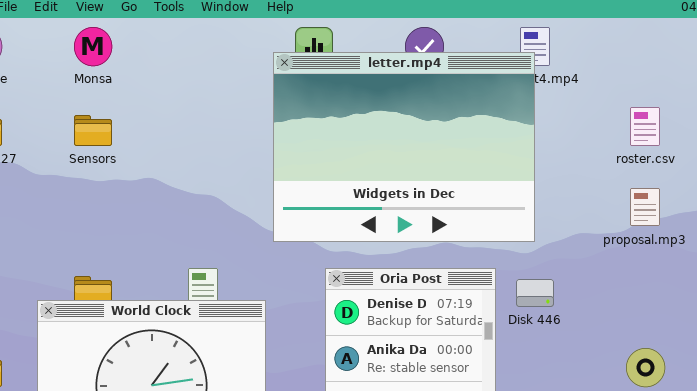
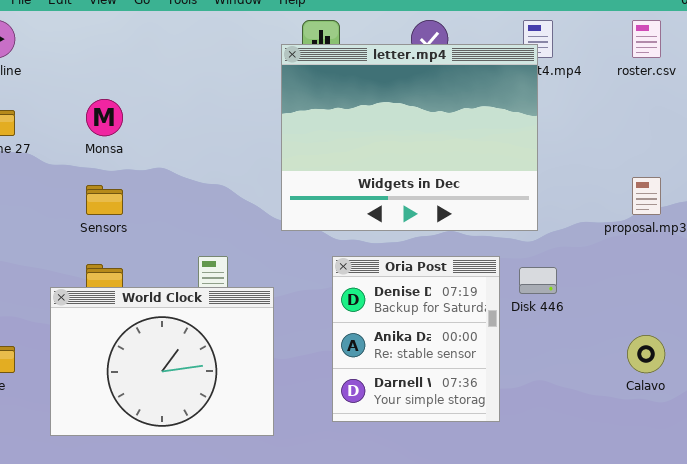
Monsa: [74,27,112,66] -> [86,99,123,136], moved
roster.csv: [630,107,660,146] -> [632,20,661,58], moved
Sensors: [74,115,112,146] -> [86,185,123,215], moved

